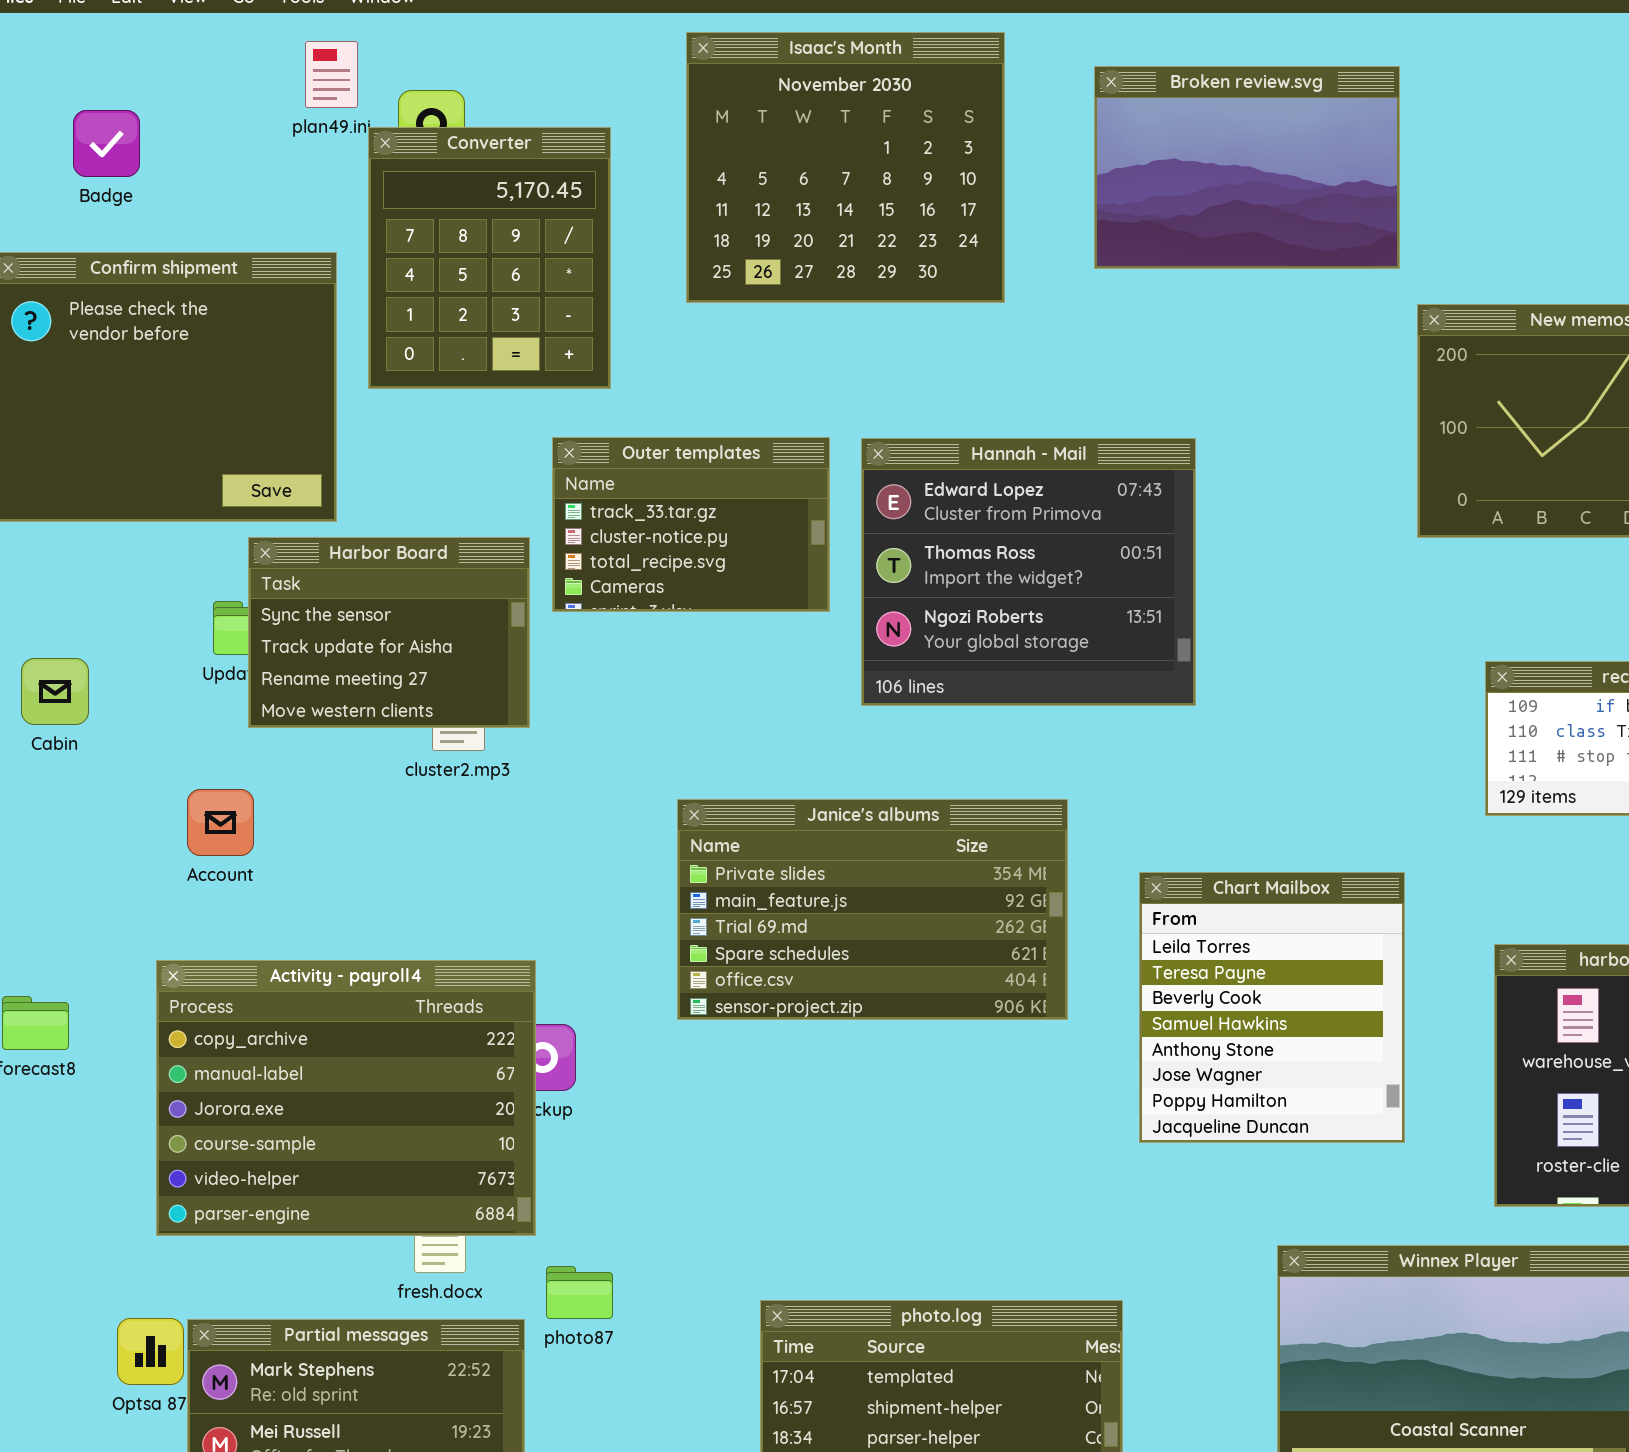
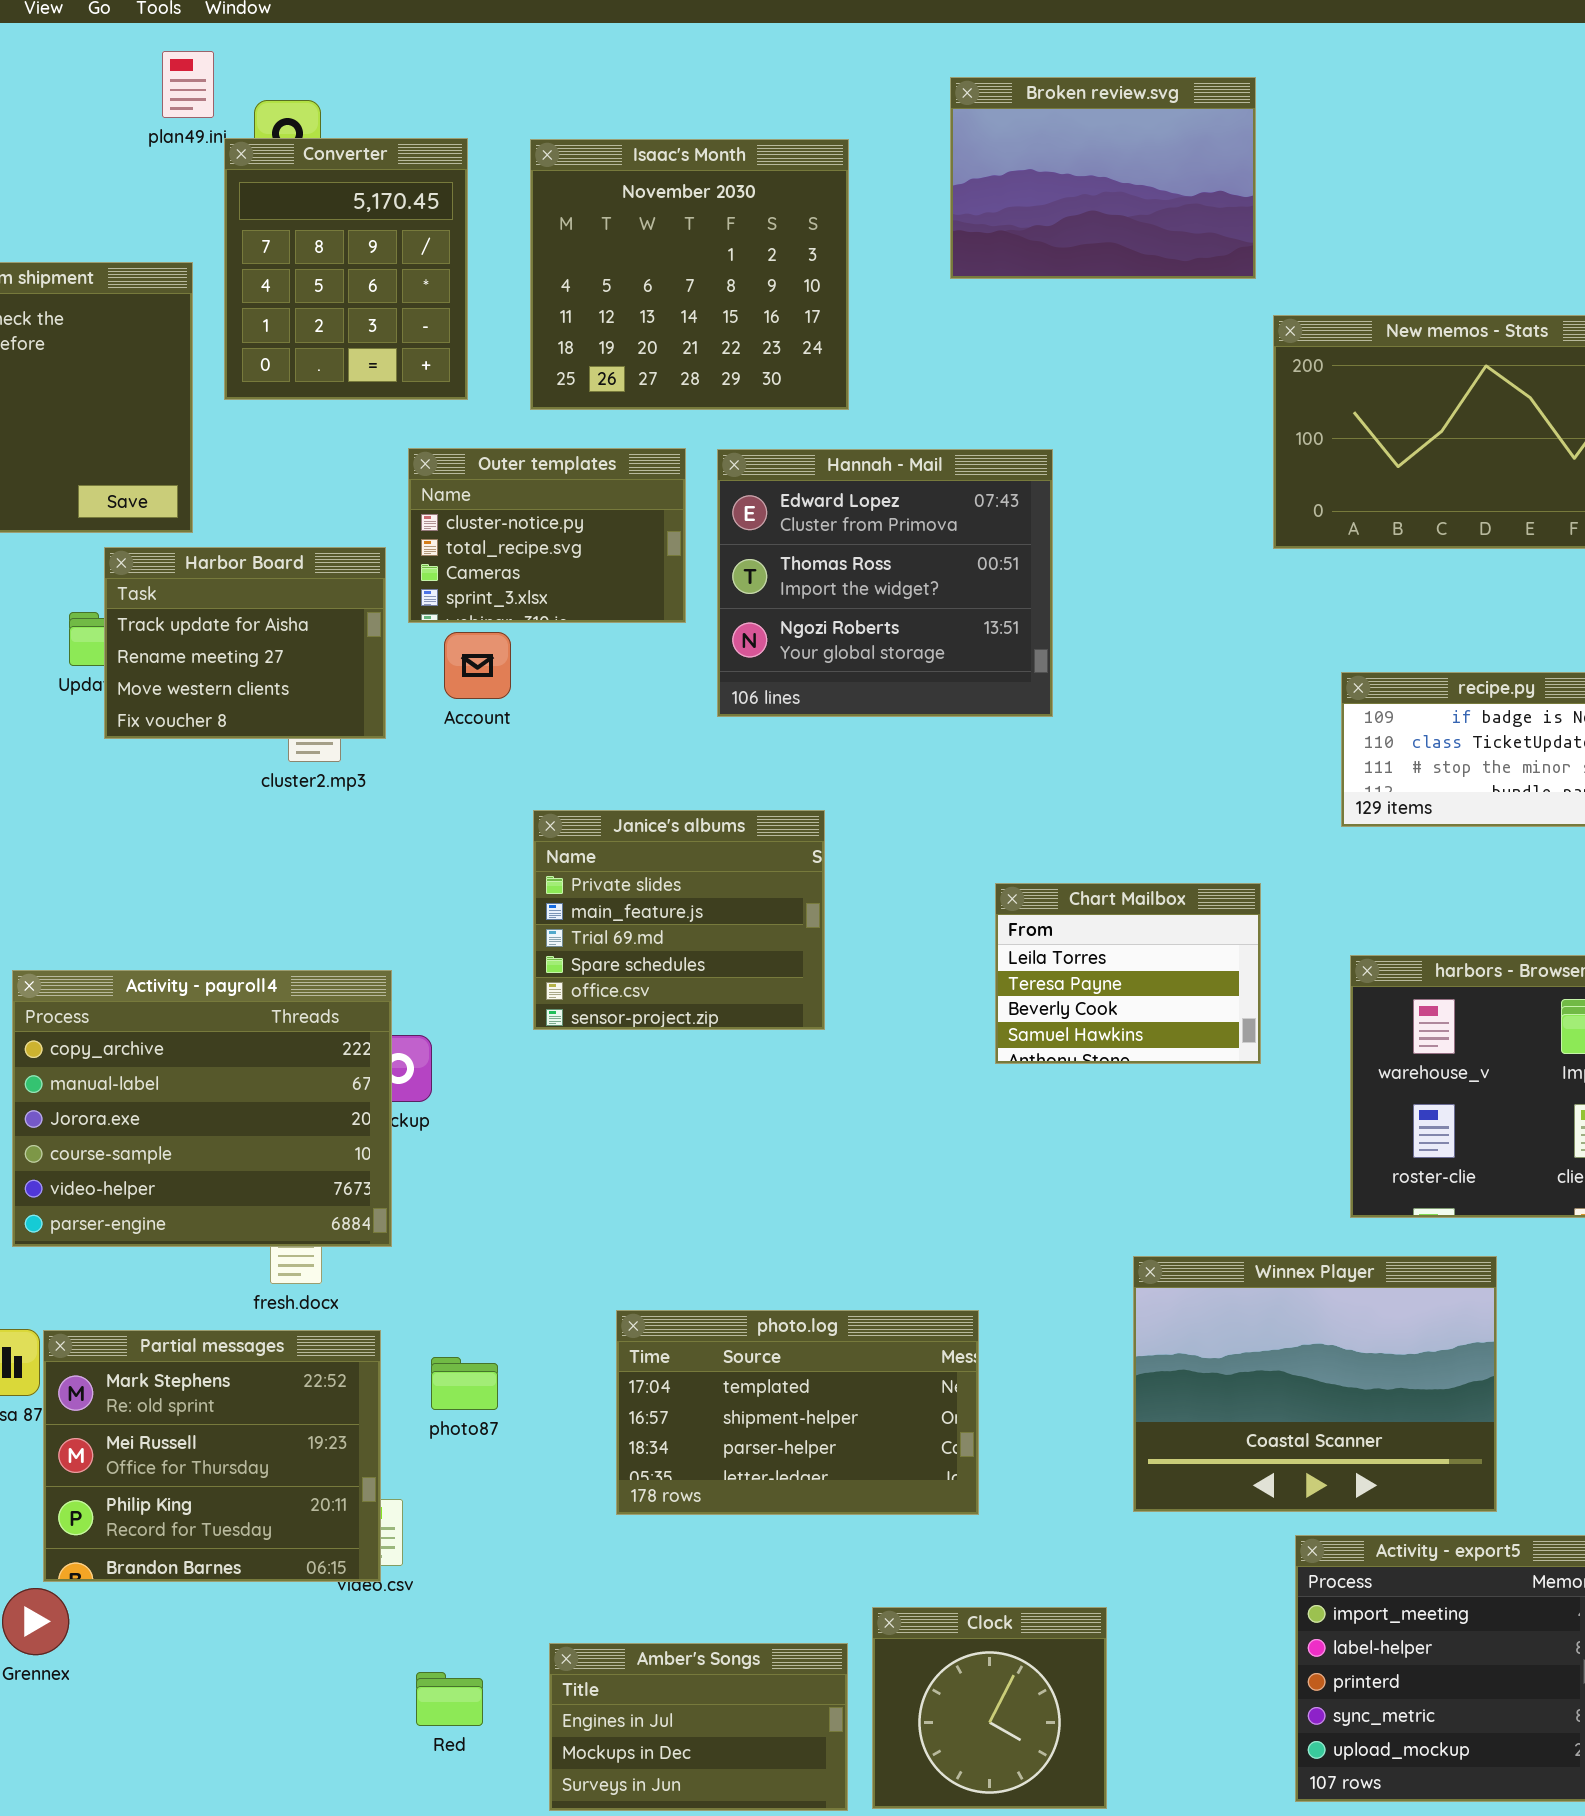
Isaac's Month: [686,32,1005,303] -> [530,139,849,410], moved
Outer templates: [552,437,830,612] -> [408,448,686,623], scrolled down 1 row
Harbor Board: [248,537,530,728] -> [104,547,386,739], scrolled down 1 row
Account: [187,789,254,856] -> [444,632,511,699], moved
Janice's albums: [677,799,1068,1020] -> [533,810,825,1030], resized
Chart Mailbox: [1139,872,1405,1143] -> [995,883,1261,1064], resized
photo87: [546,1266,613,1319] -> [431,1357,498,1410], moved

